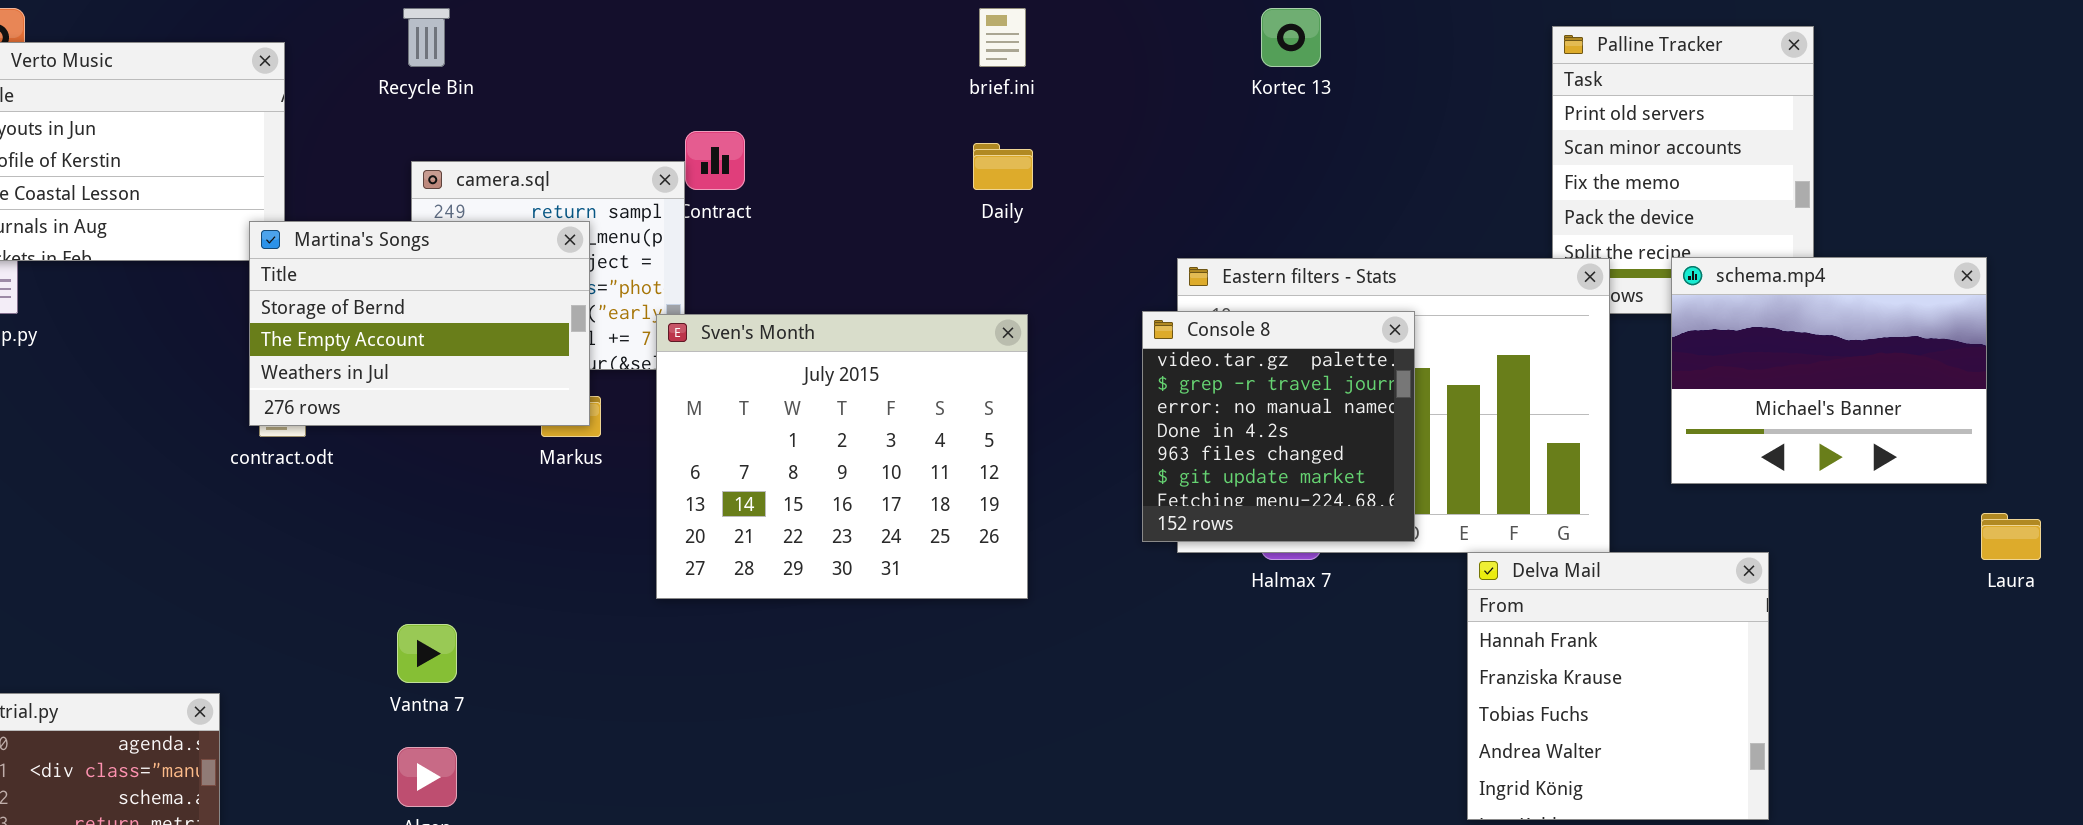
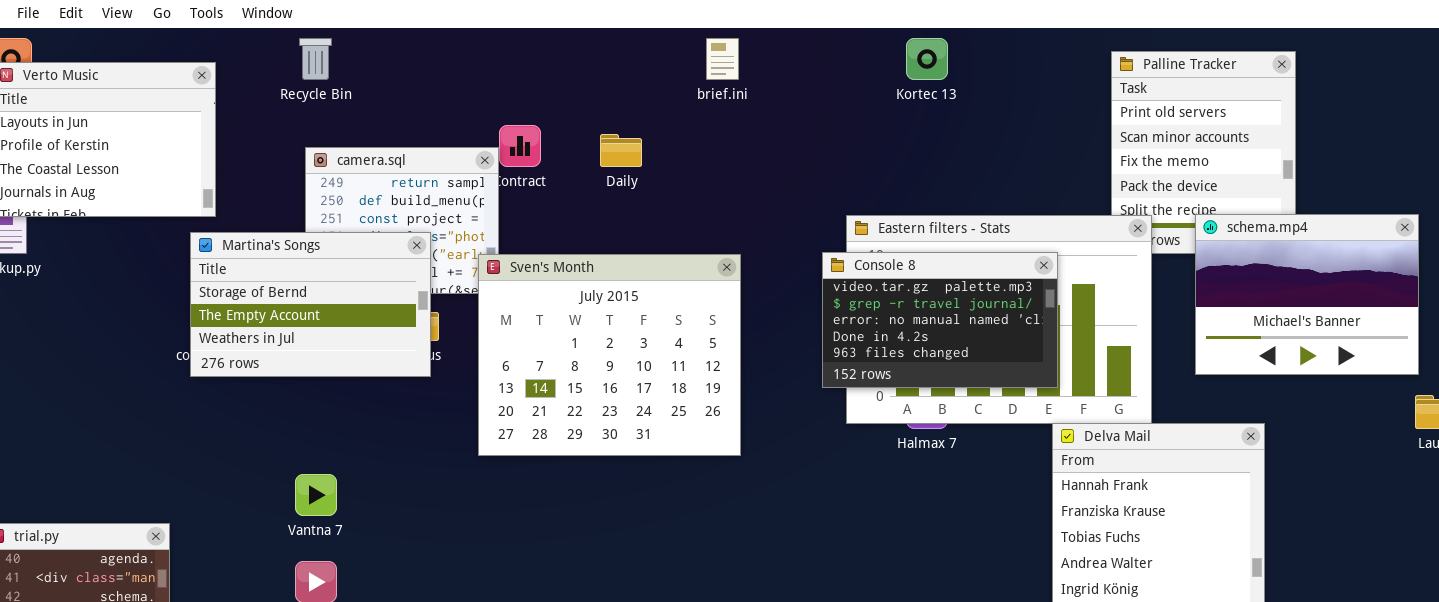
Daily: [973,143,1033,190] -> [600,134,642,167], moved
Martina's Songs: [249,221,590,426] -> [190,232,431,377], moved
Console 8: [1142,311,1415,542] -> [822,252,1058,388], resized

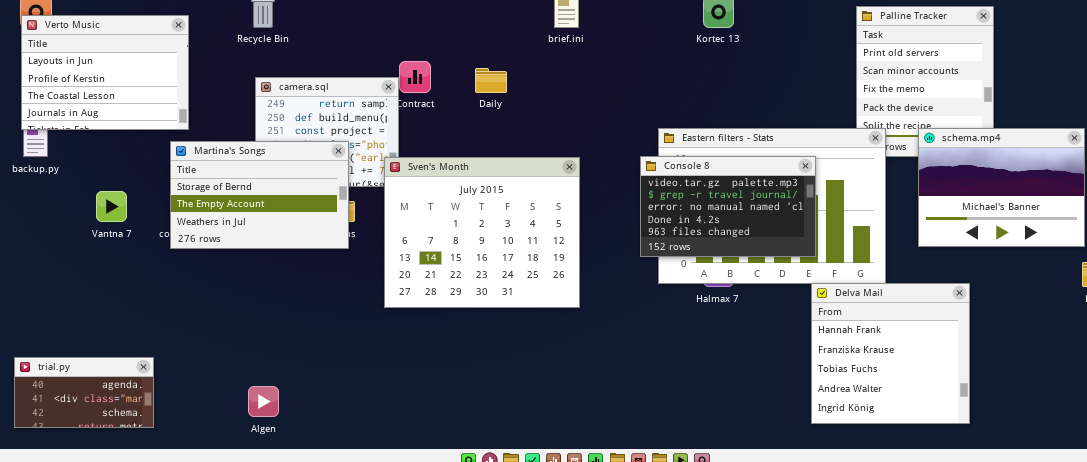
Vantna 7: [295,474,337,516] -> [96,191,127,222], moved

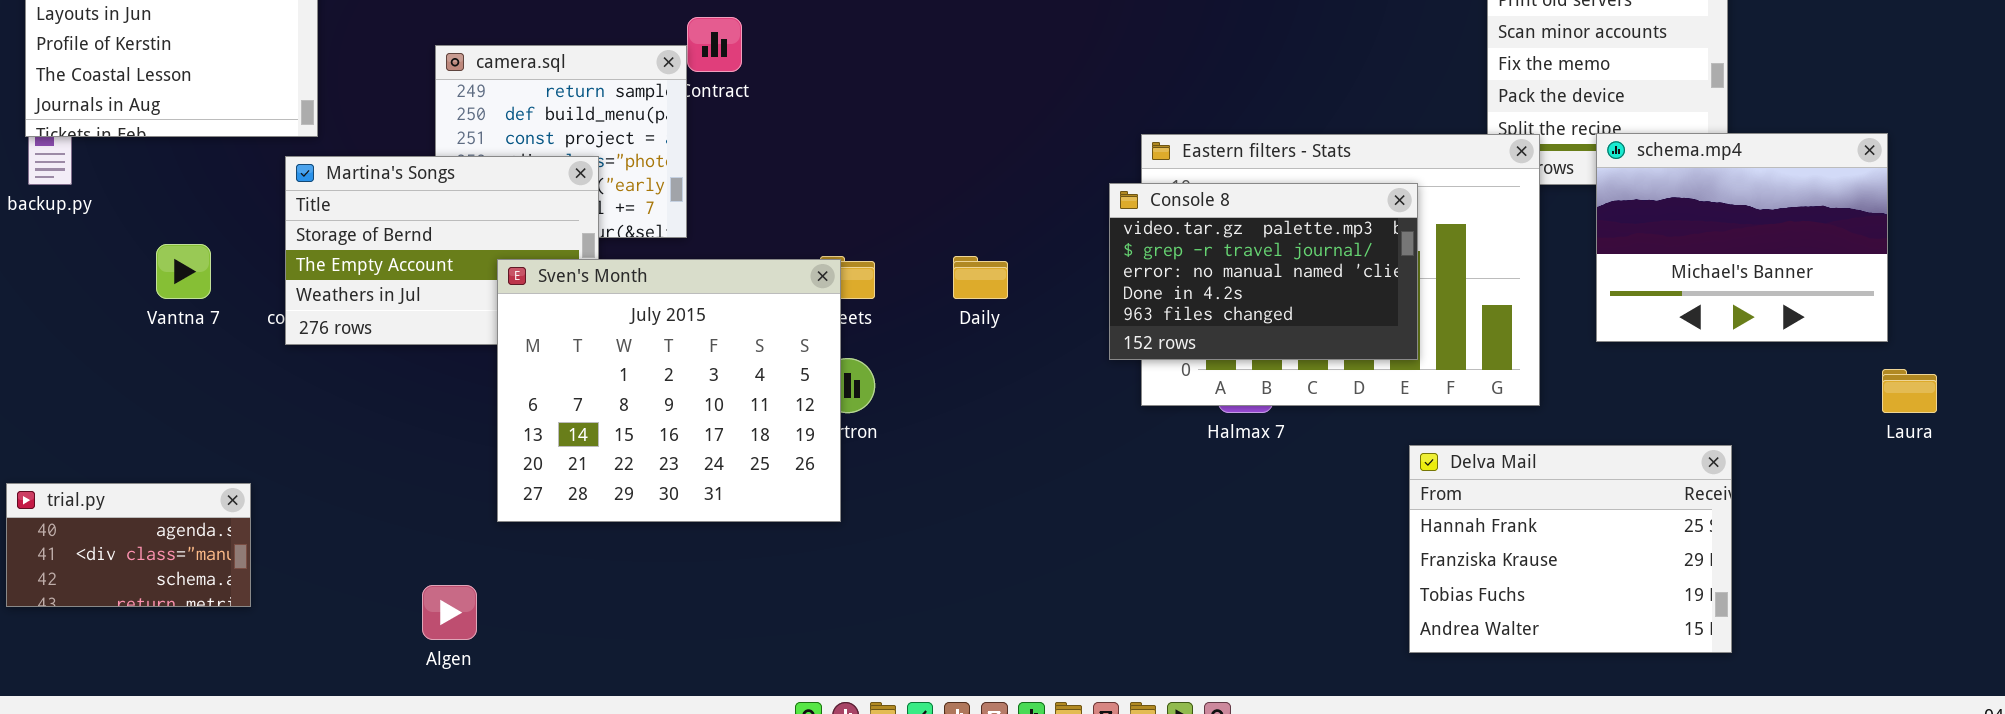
Daily: [475,68,507,93] -> [953,256,1008,299], moved
Sven's Month: [384,157,580,308] -> [497,259,841,522], moved
Delva Mail: [811,283,970,424] -> [1409,445,1732,653], resized
trial.py: [14,357,154,428] -> [6,483,251,607], moved

